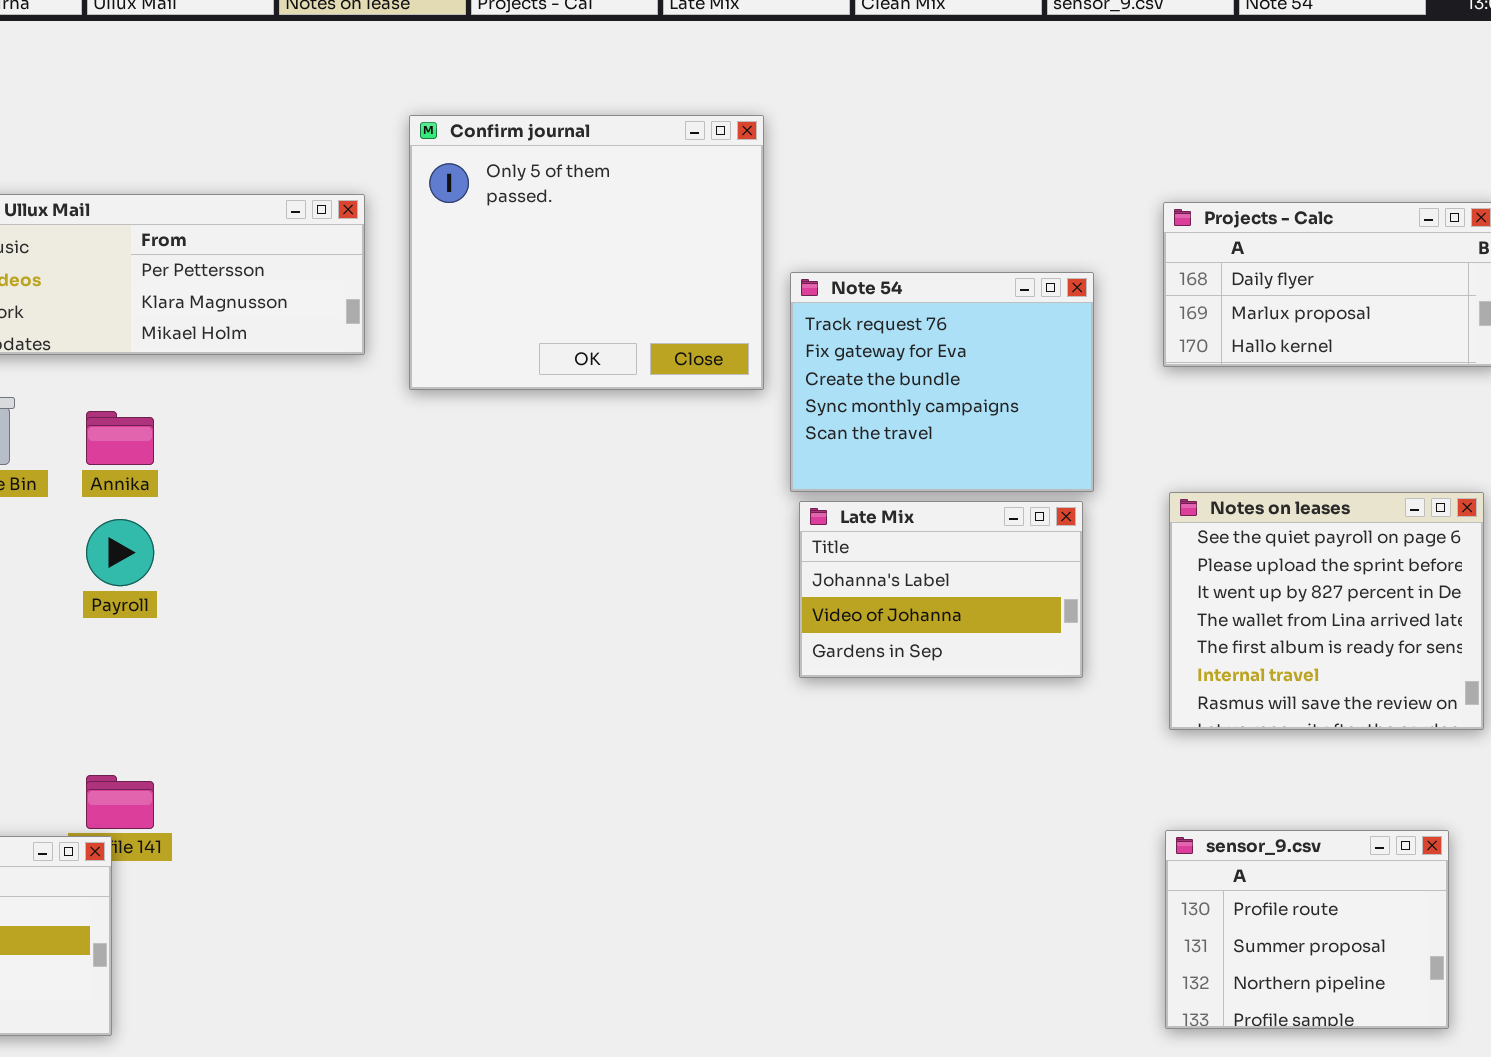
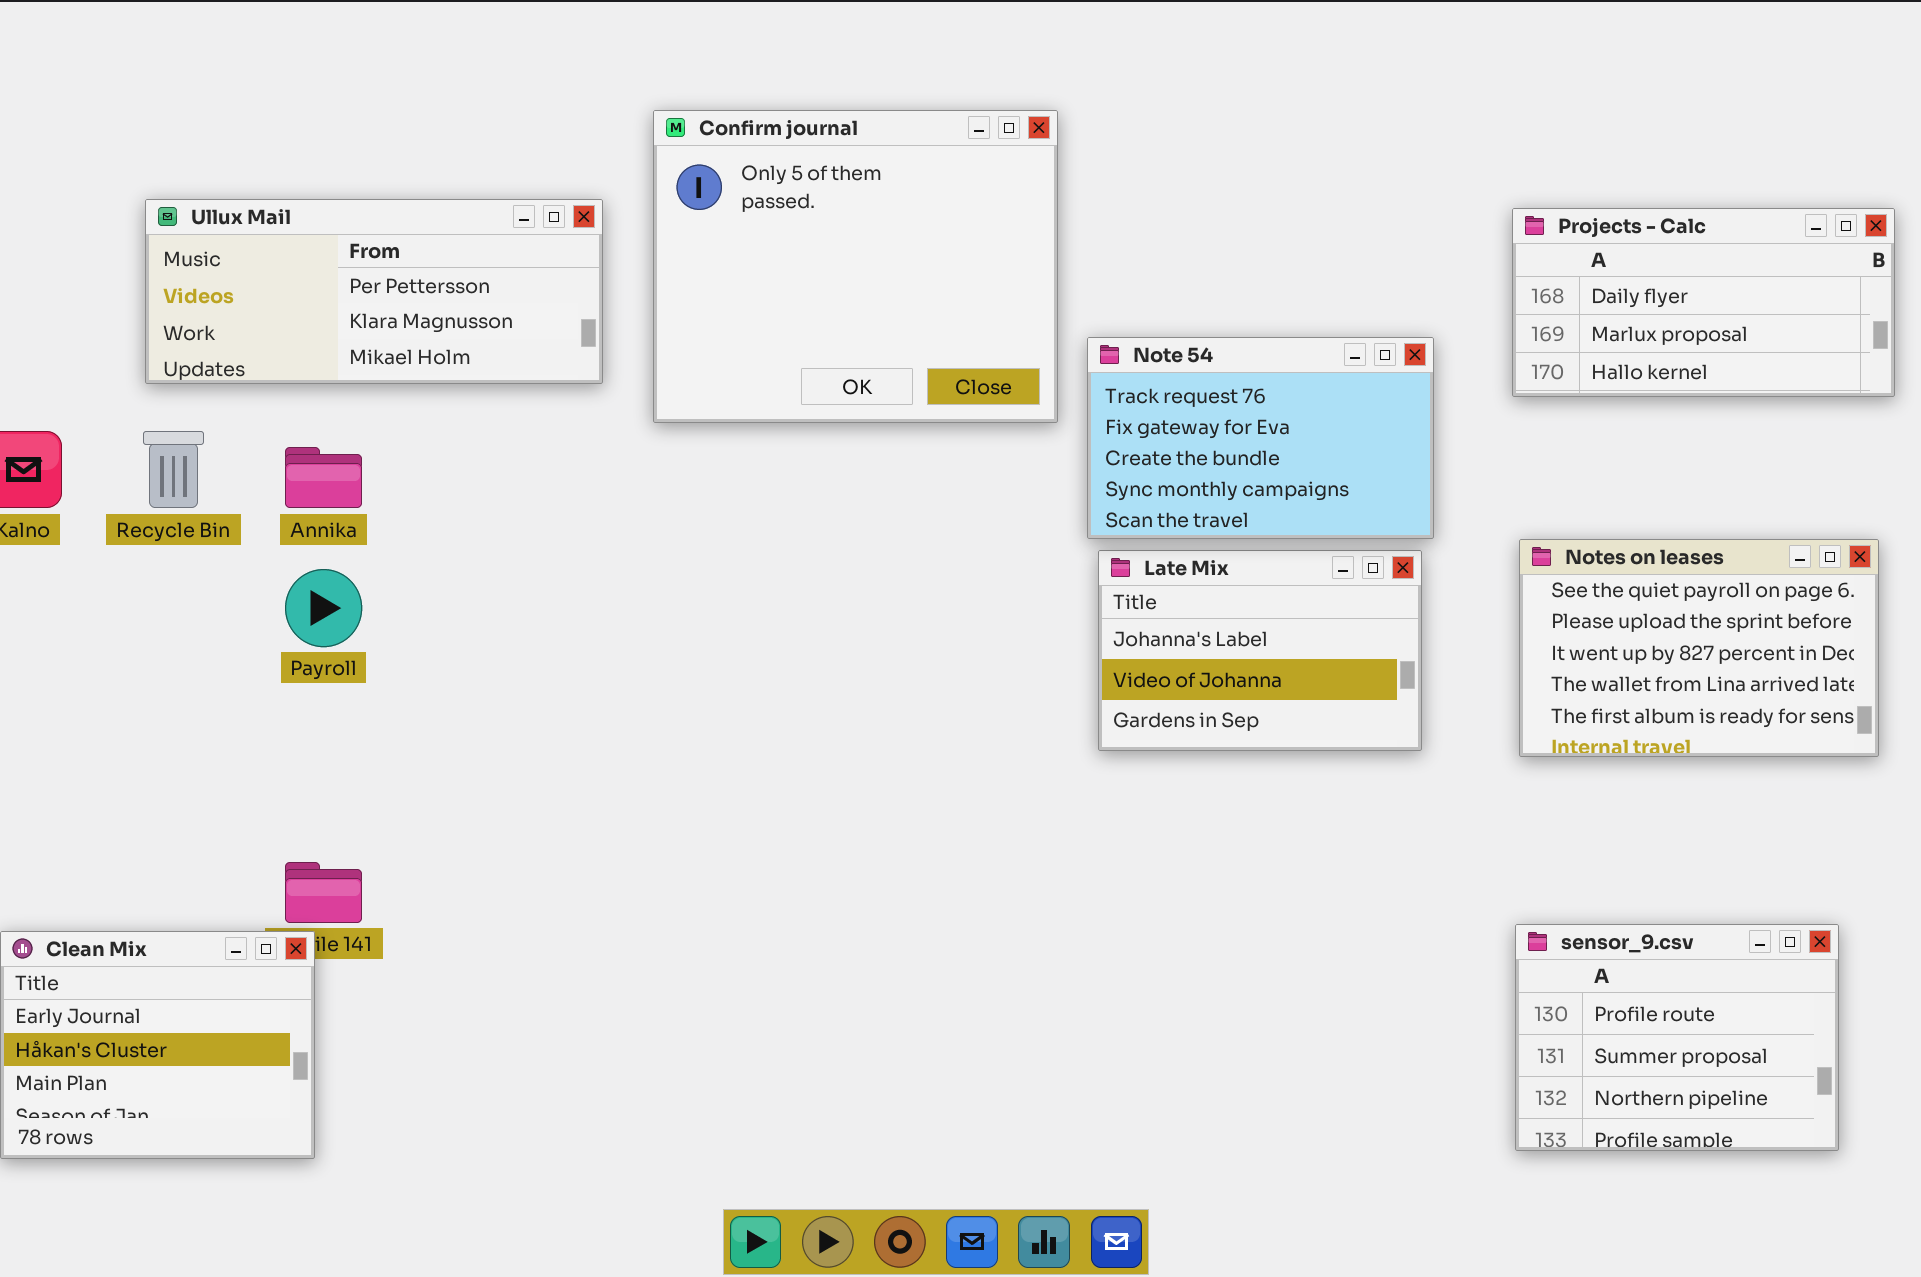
Note 54: [790,272,1094,492] -> [1087,337,1434,539], resized
Notes on leases: [1169,492,1484,730] -> [1519,539,1879,757], resized

